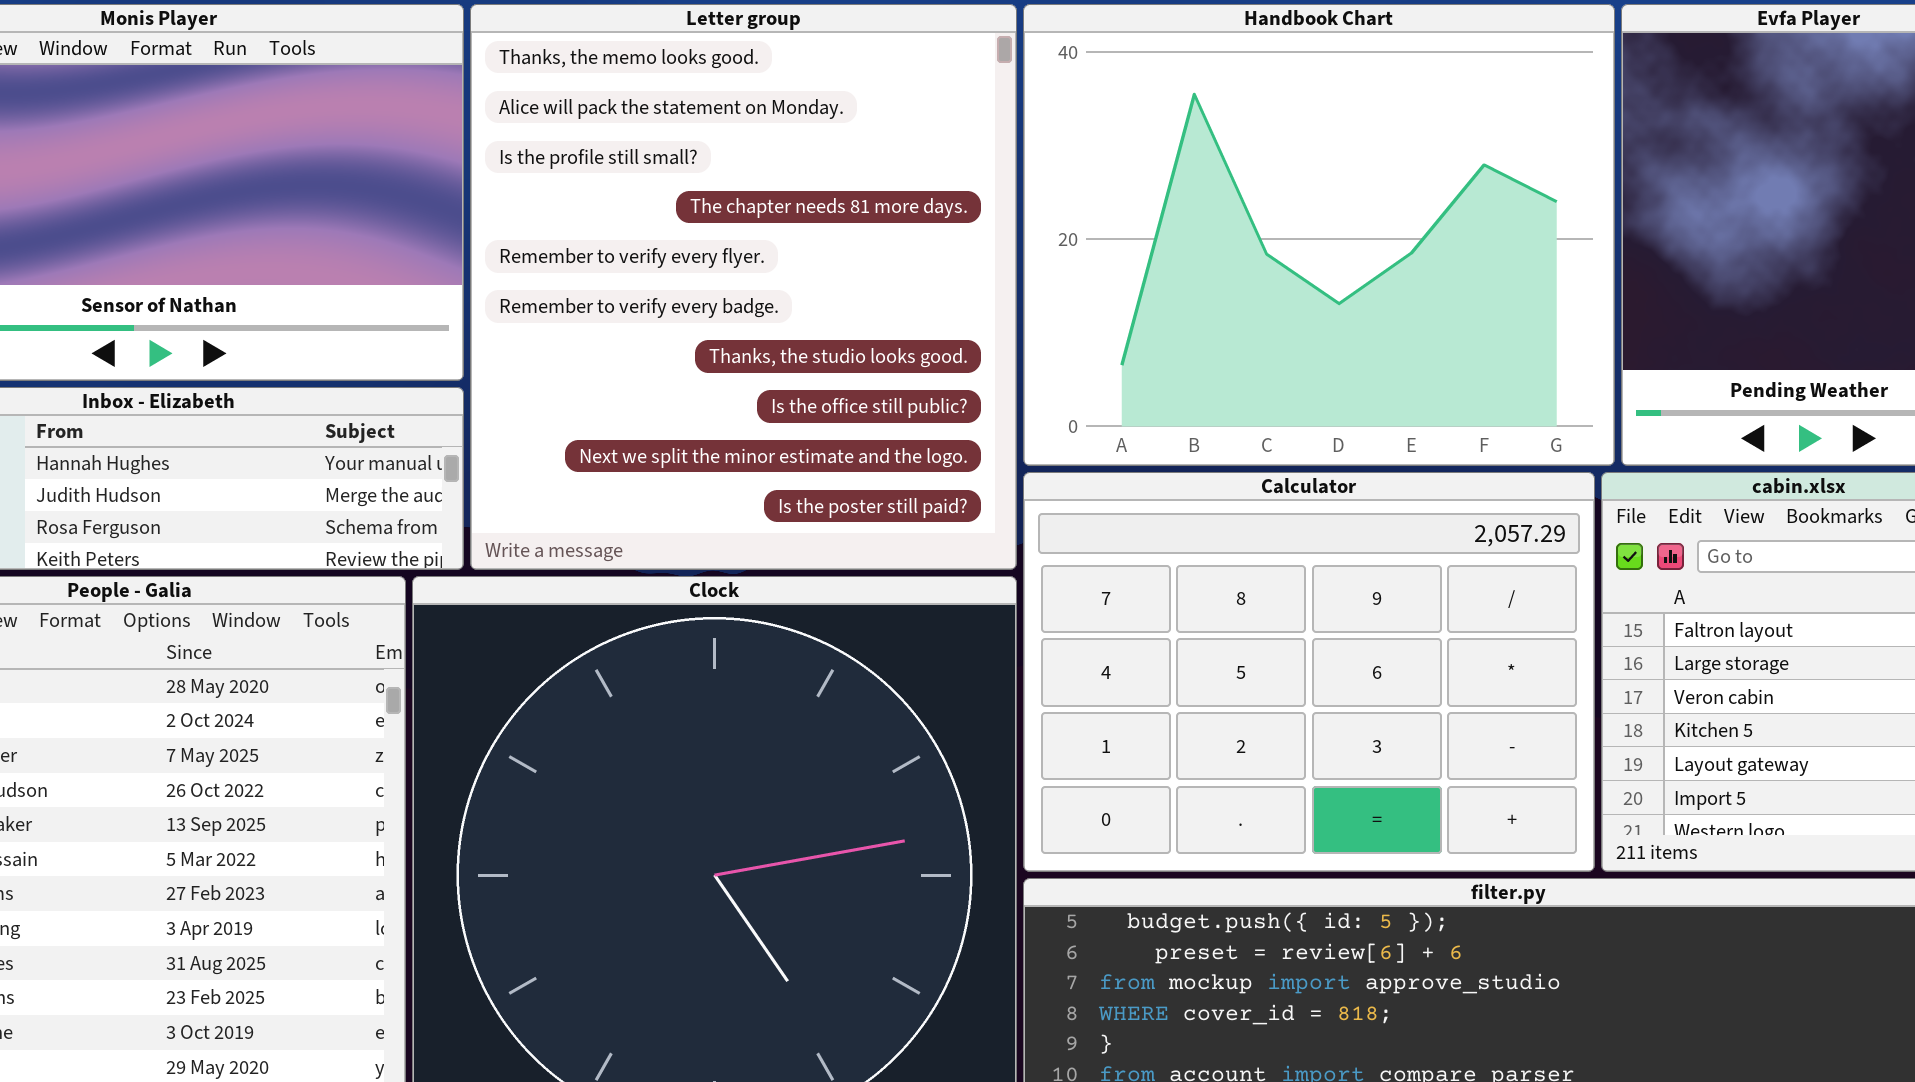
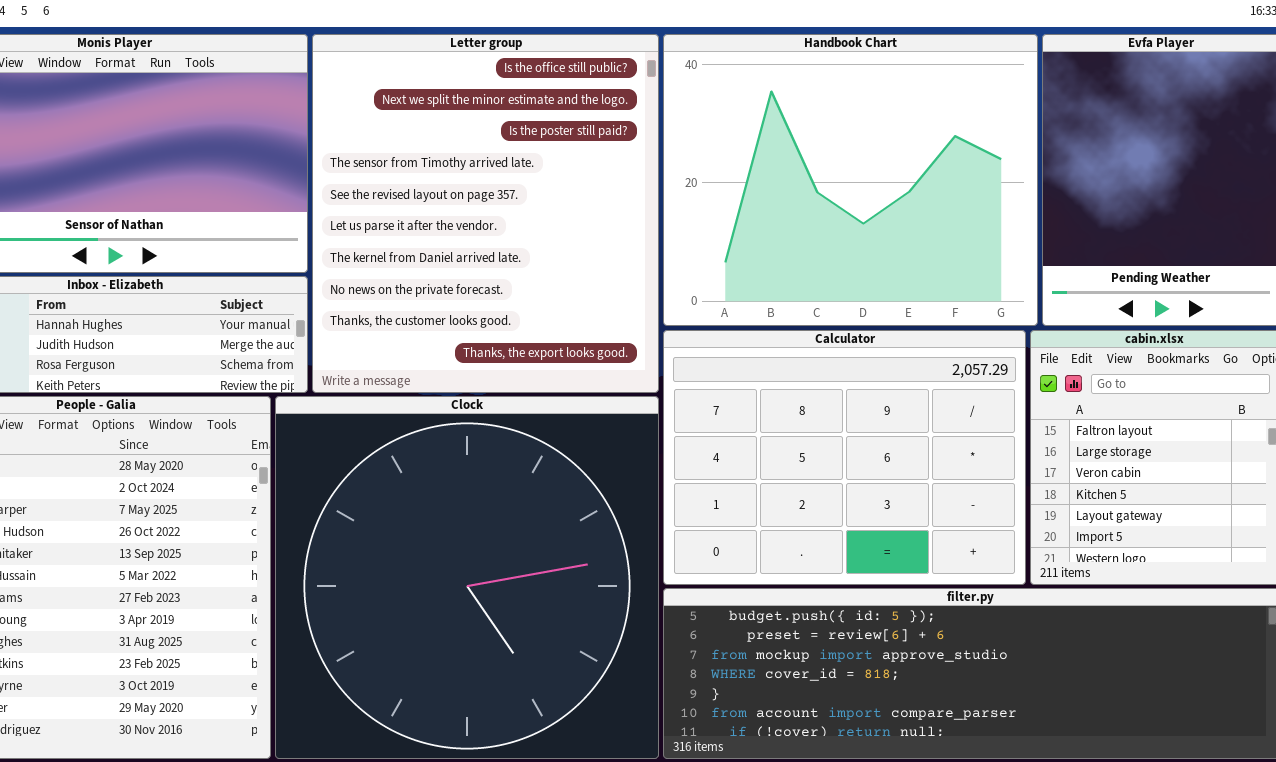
Letter group: [470,4,1017,570] -> [312,34,659,393], scrolled down 7 rows

